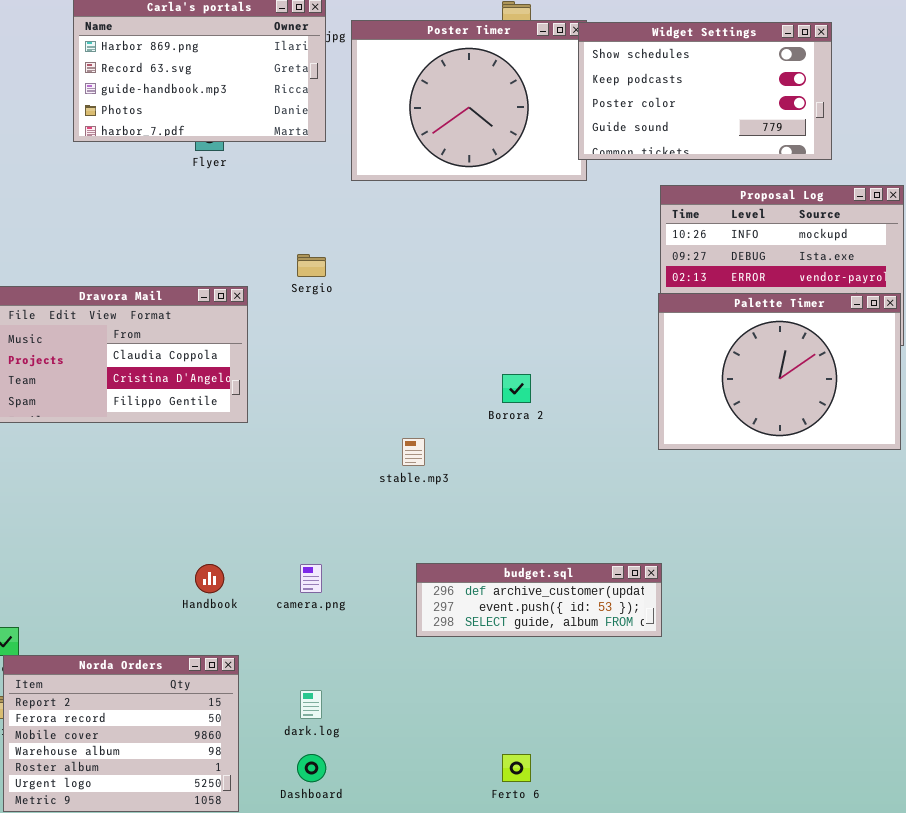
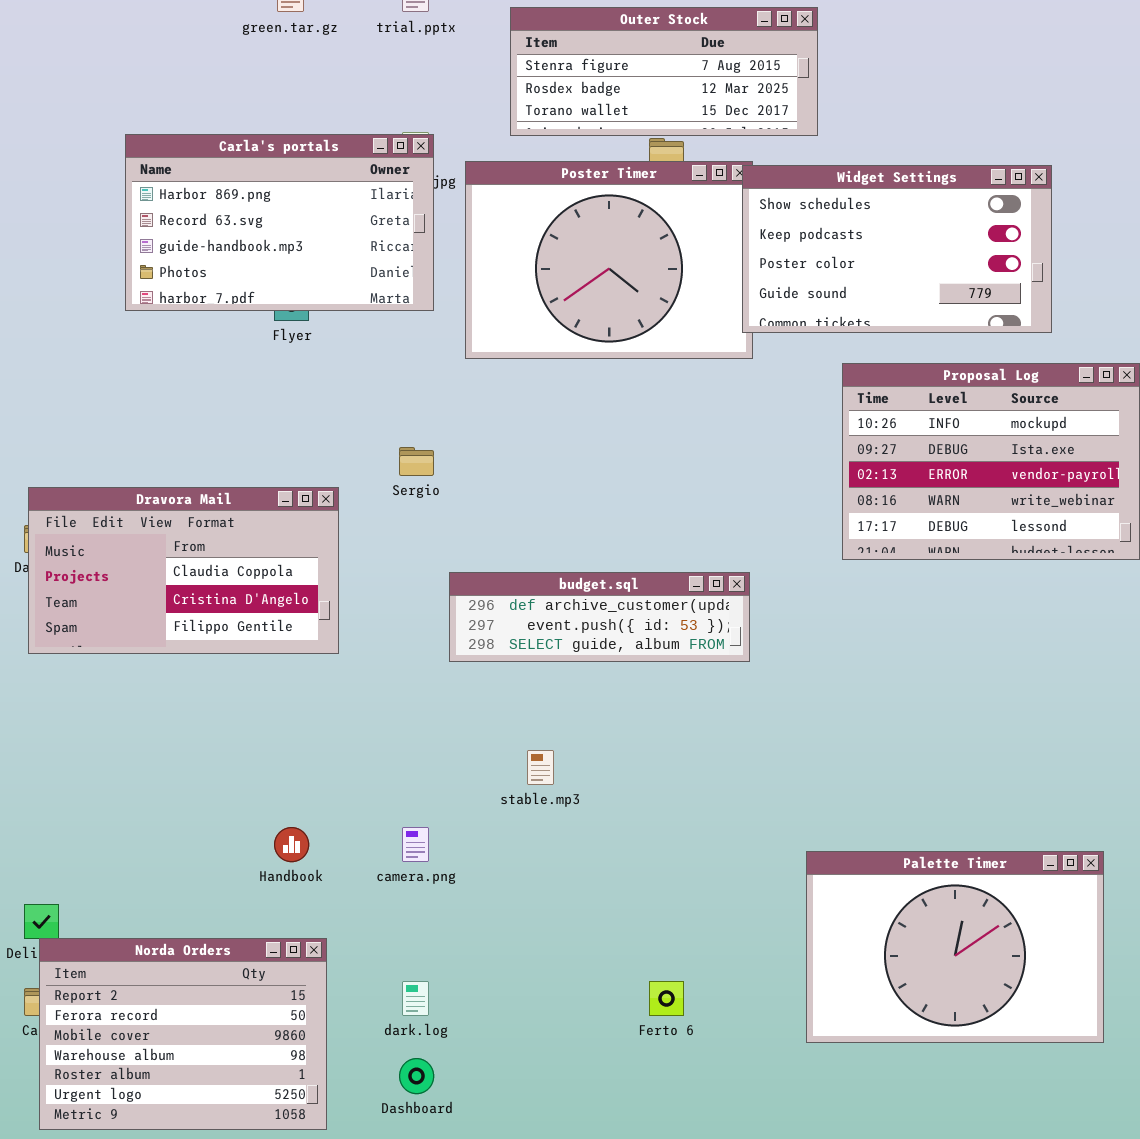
Palette Timer: [658,293,901,450] -> [806,851,1104,1043], moved
stable.mp3: [402,438,425,466] -> [527,750,554,785], moved
budget.sql: [416,563,662,637] -> [449,572,750,662], moved
Ferto 6: [502,754,531,782] -> [649,981,684,1016], moved

